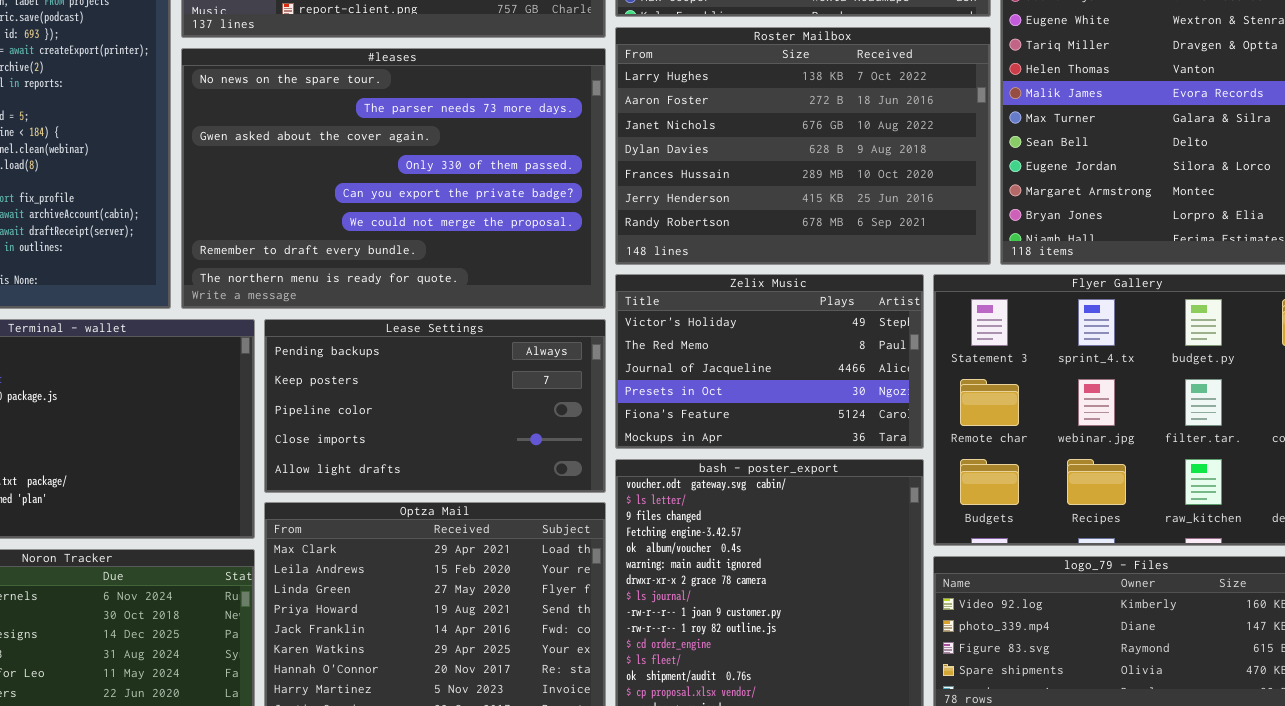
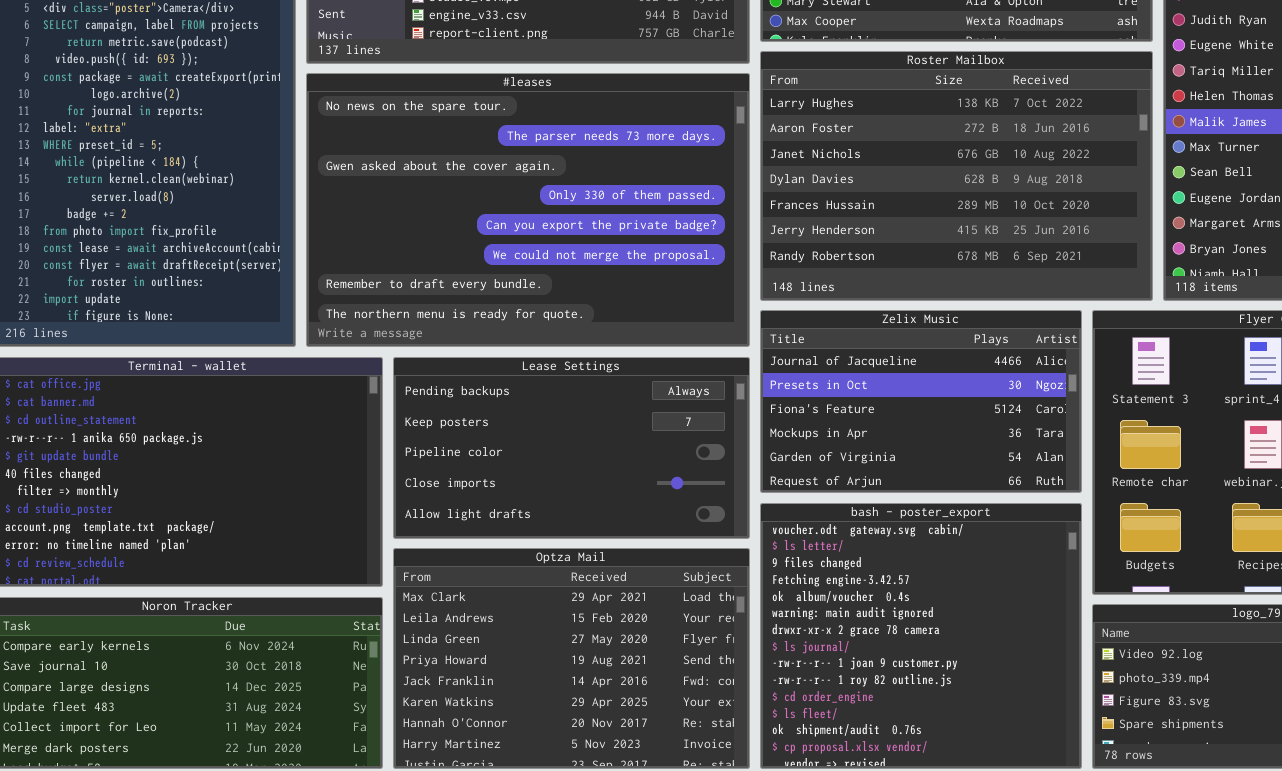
Zelix Music: [615,274,924,449] -> [760,310,1082,493], scrolled down 2 rows

